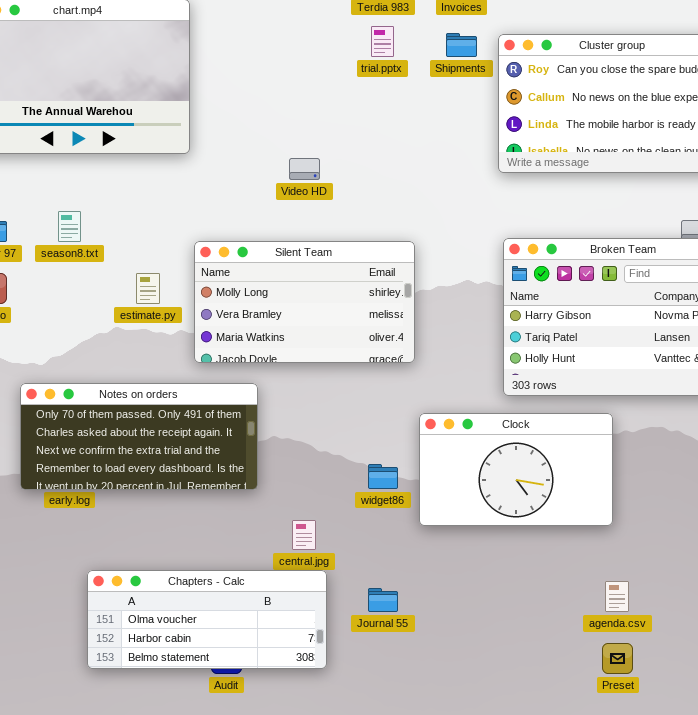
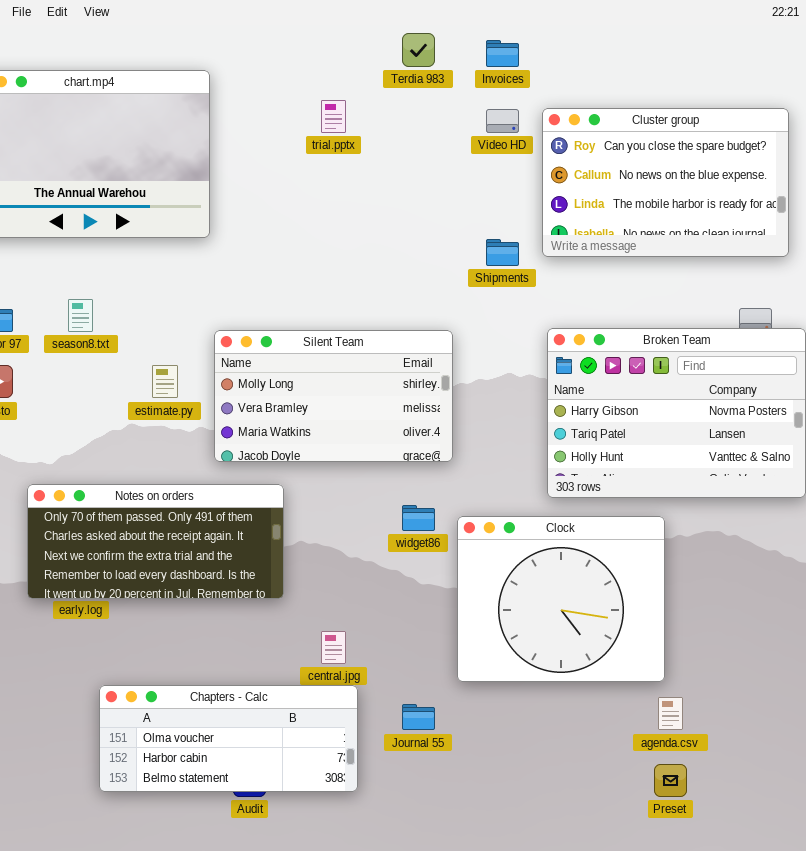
trial.pptx: [371,26,394,57] -> [321,100,346,133], moved
Shipments: [446,33,477,57] -> [486,239,519,266], moved
Video HD: [289,158,320,180] -> [486,109,519,133], moved
Clock: [419,413,613,526] -> [457,516,665,682], resized
widget86: [368,464,398,489] -> [402,505,435,531], moved

